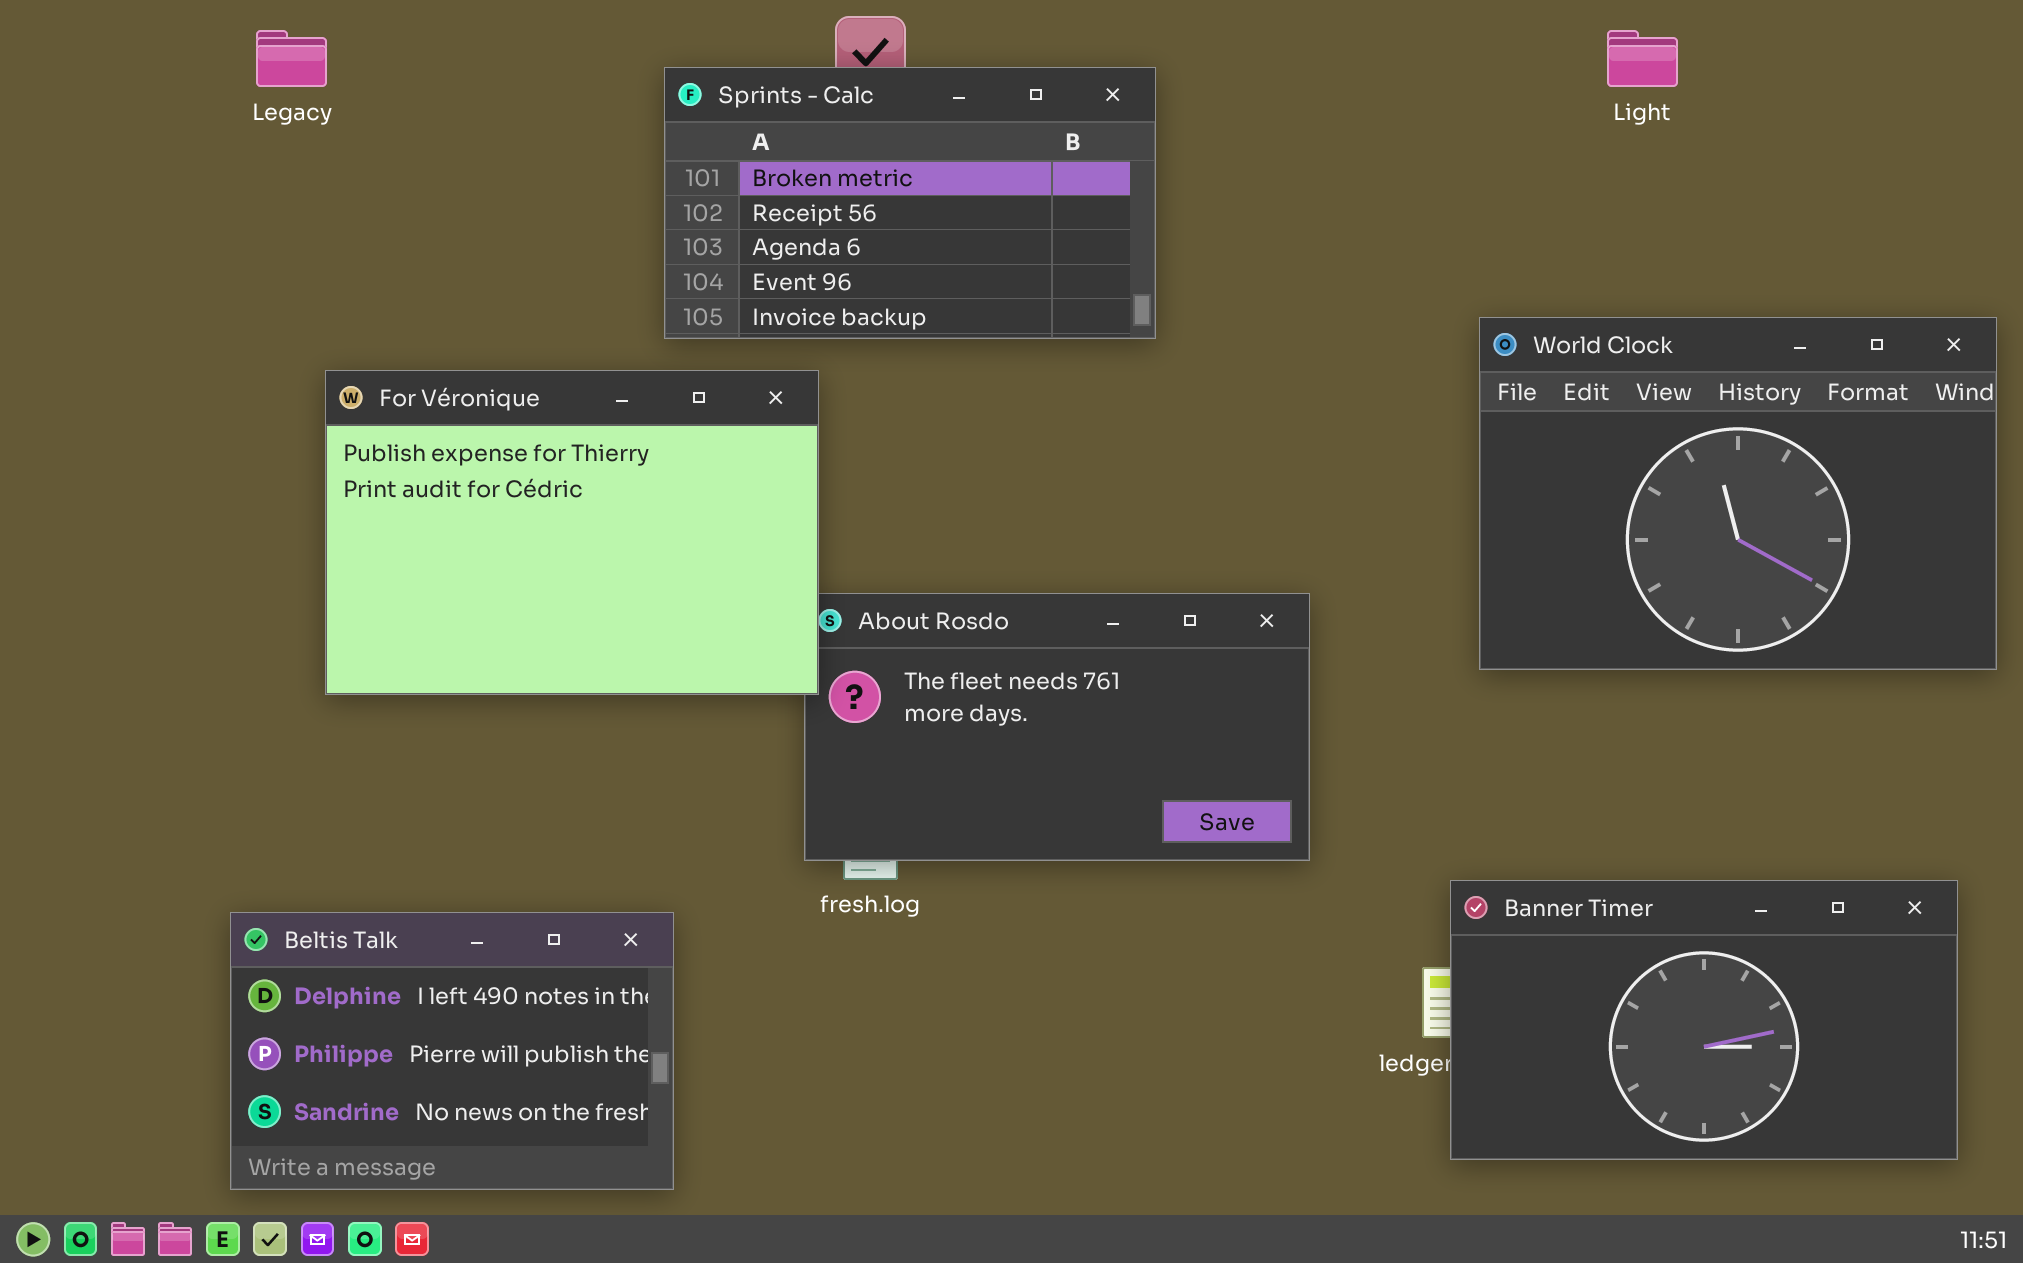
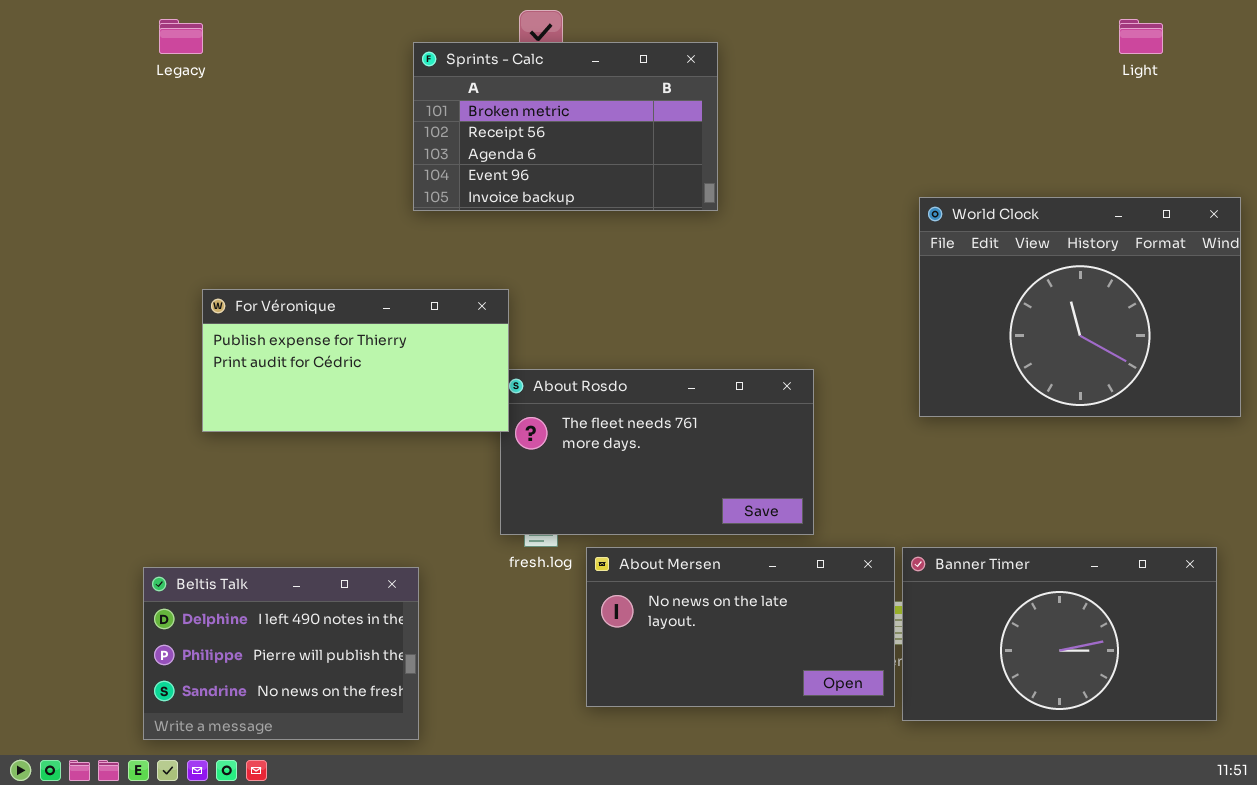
Light: [1607,30,1678,87] -> [1119,19,1163,54], moved
For Véronique: [325,370,819,695] -> [202,289,509,432], resized
About Mersen: none -> [586,547,895,707], opened

